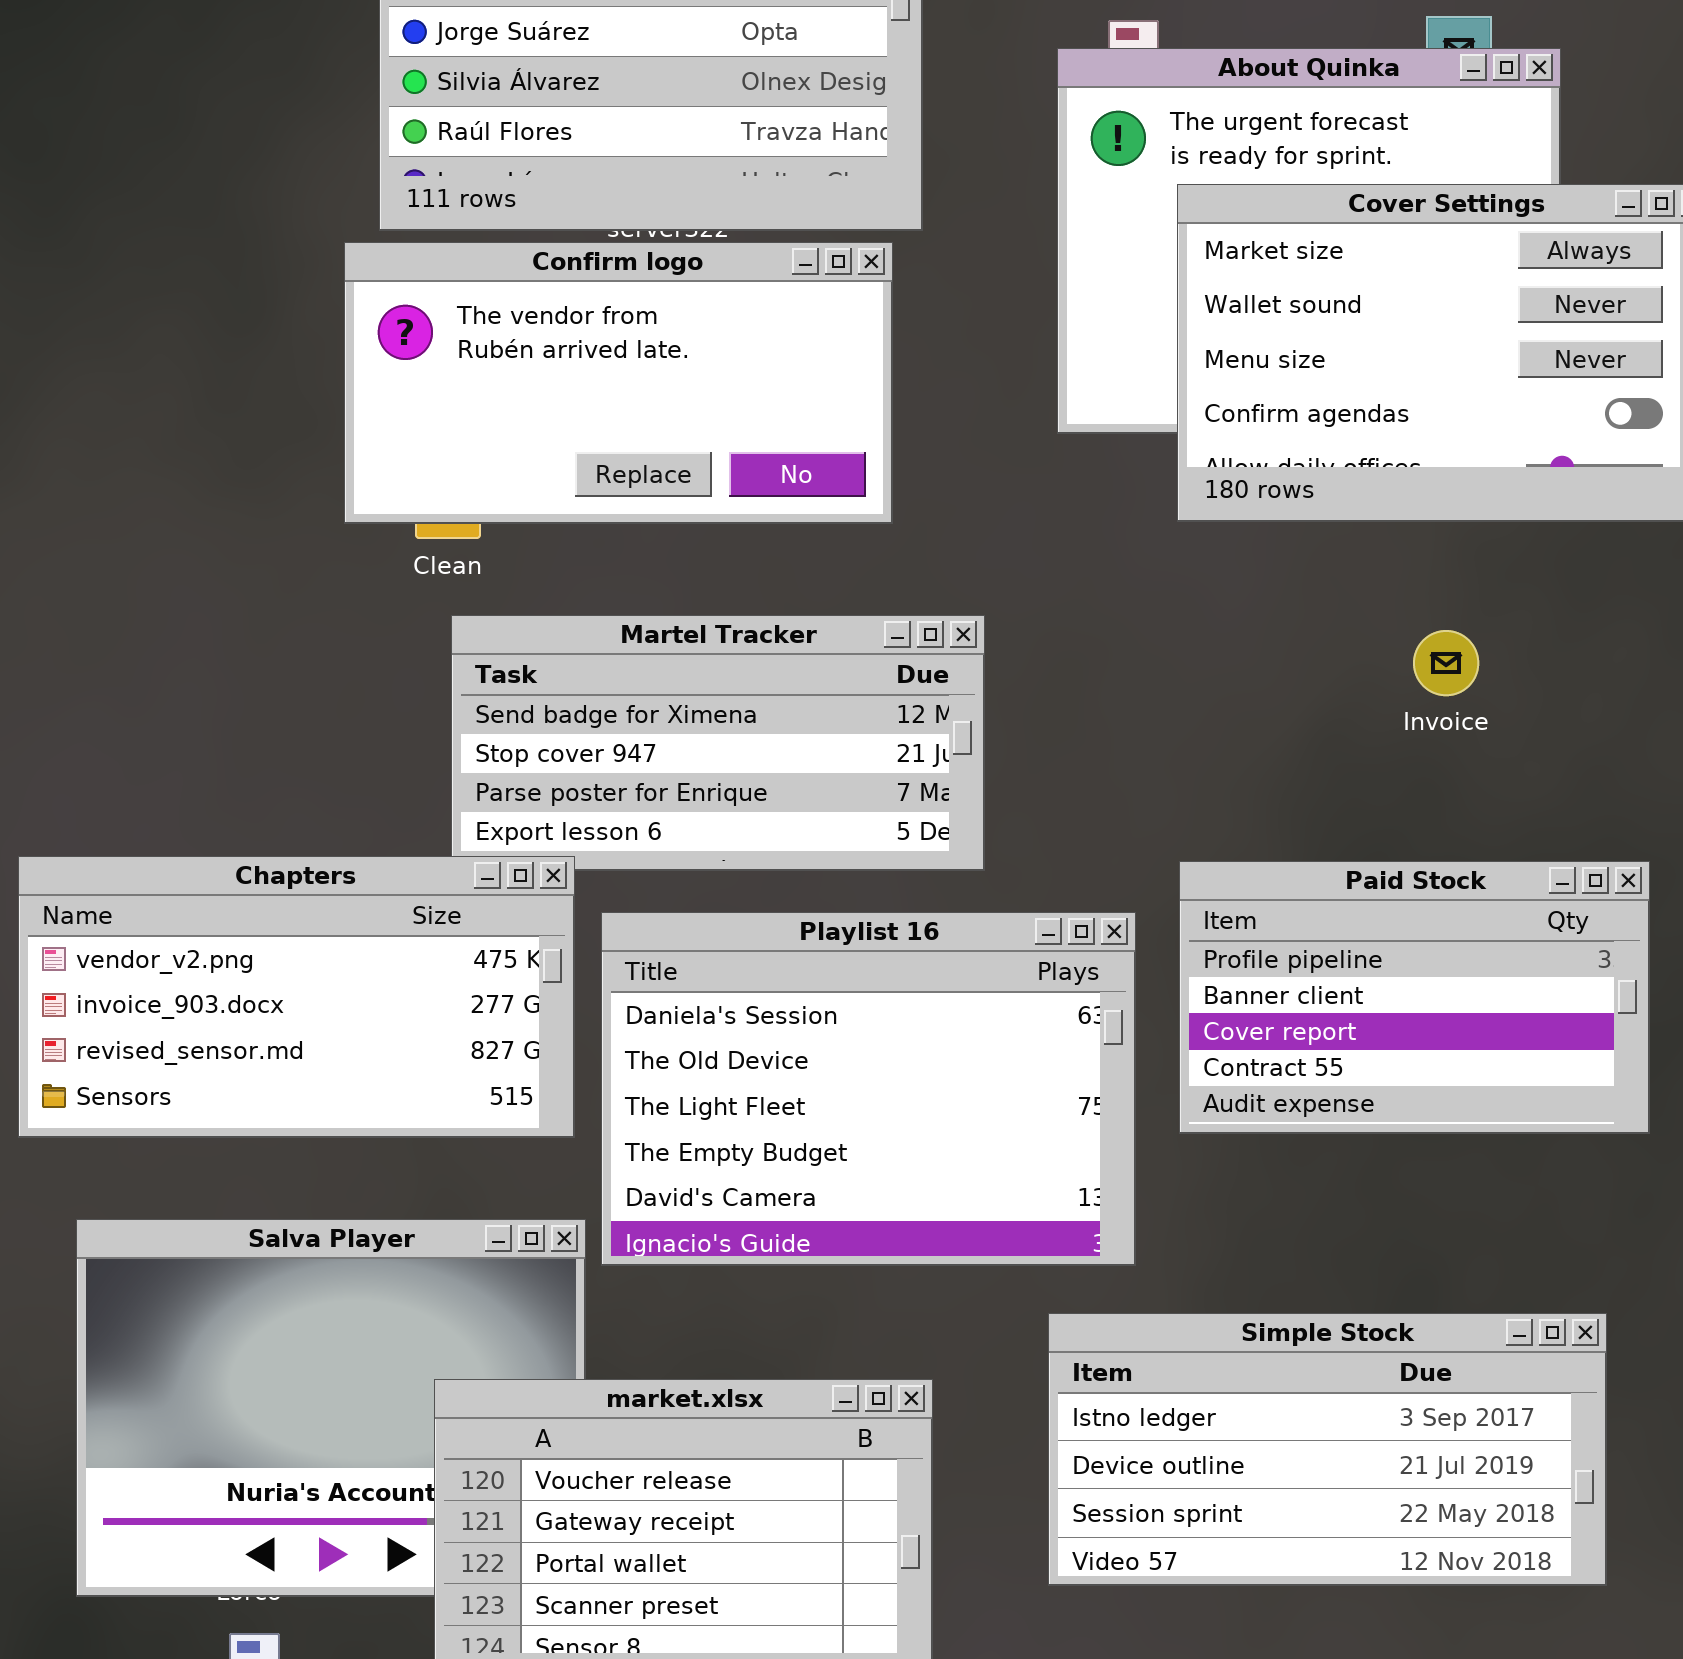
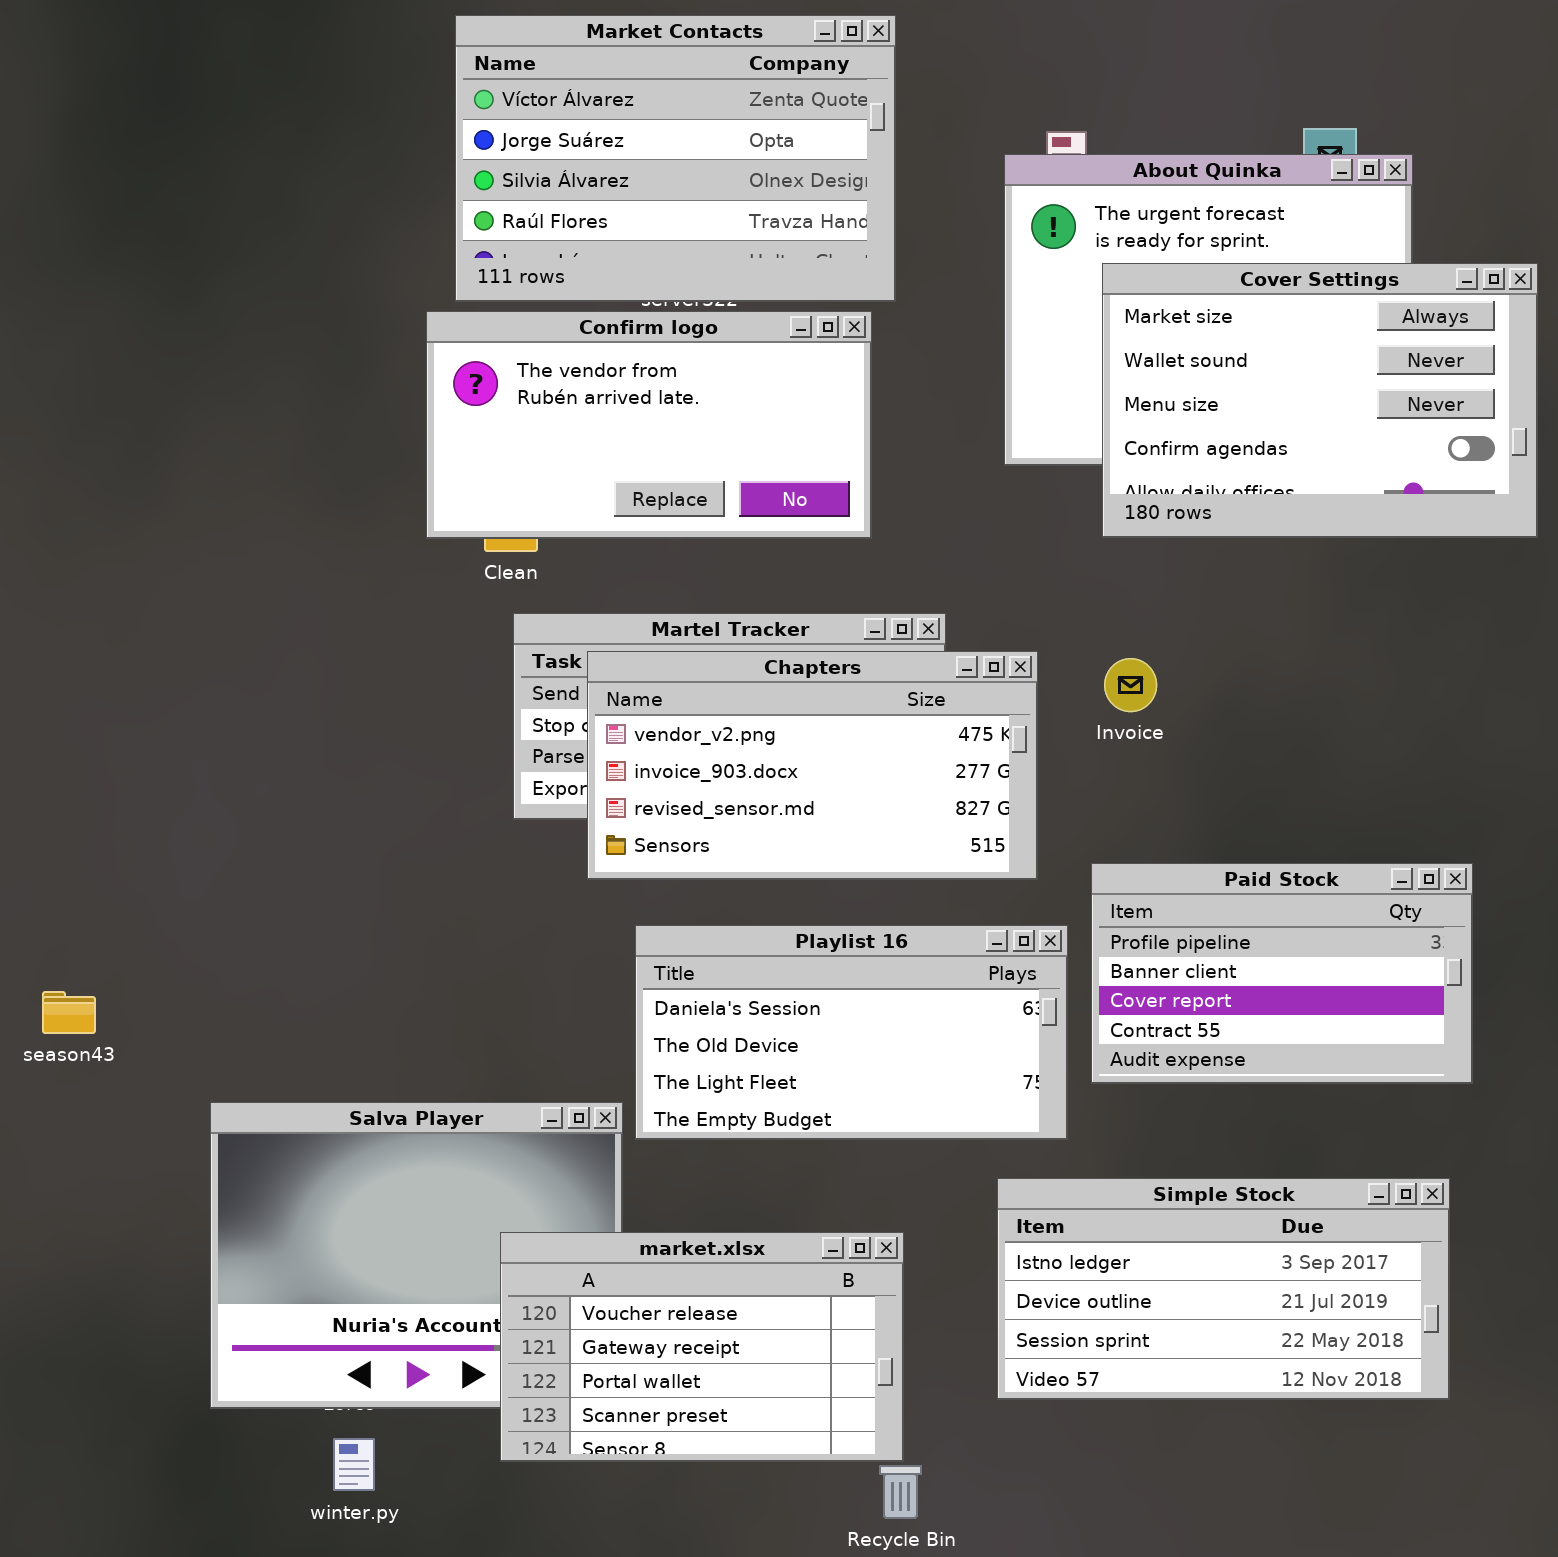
Invoice: [1413,630,1479,696] -> [1104,658,1157,712], moved
Chapters: [18,856,575,1138] -> [587,651,1038,880], moved
Paid Stock: [1179,861,1650,1134] -> [1091,863,1473,1084], moved
Playlist 16: [601,912,1136,1266] -> [635,925,1068,1140], resized

